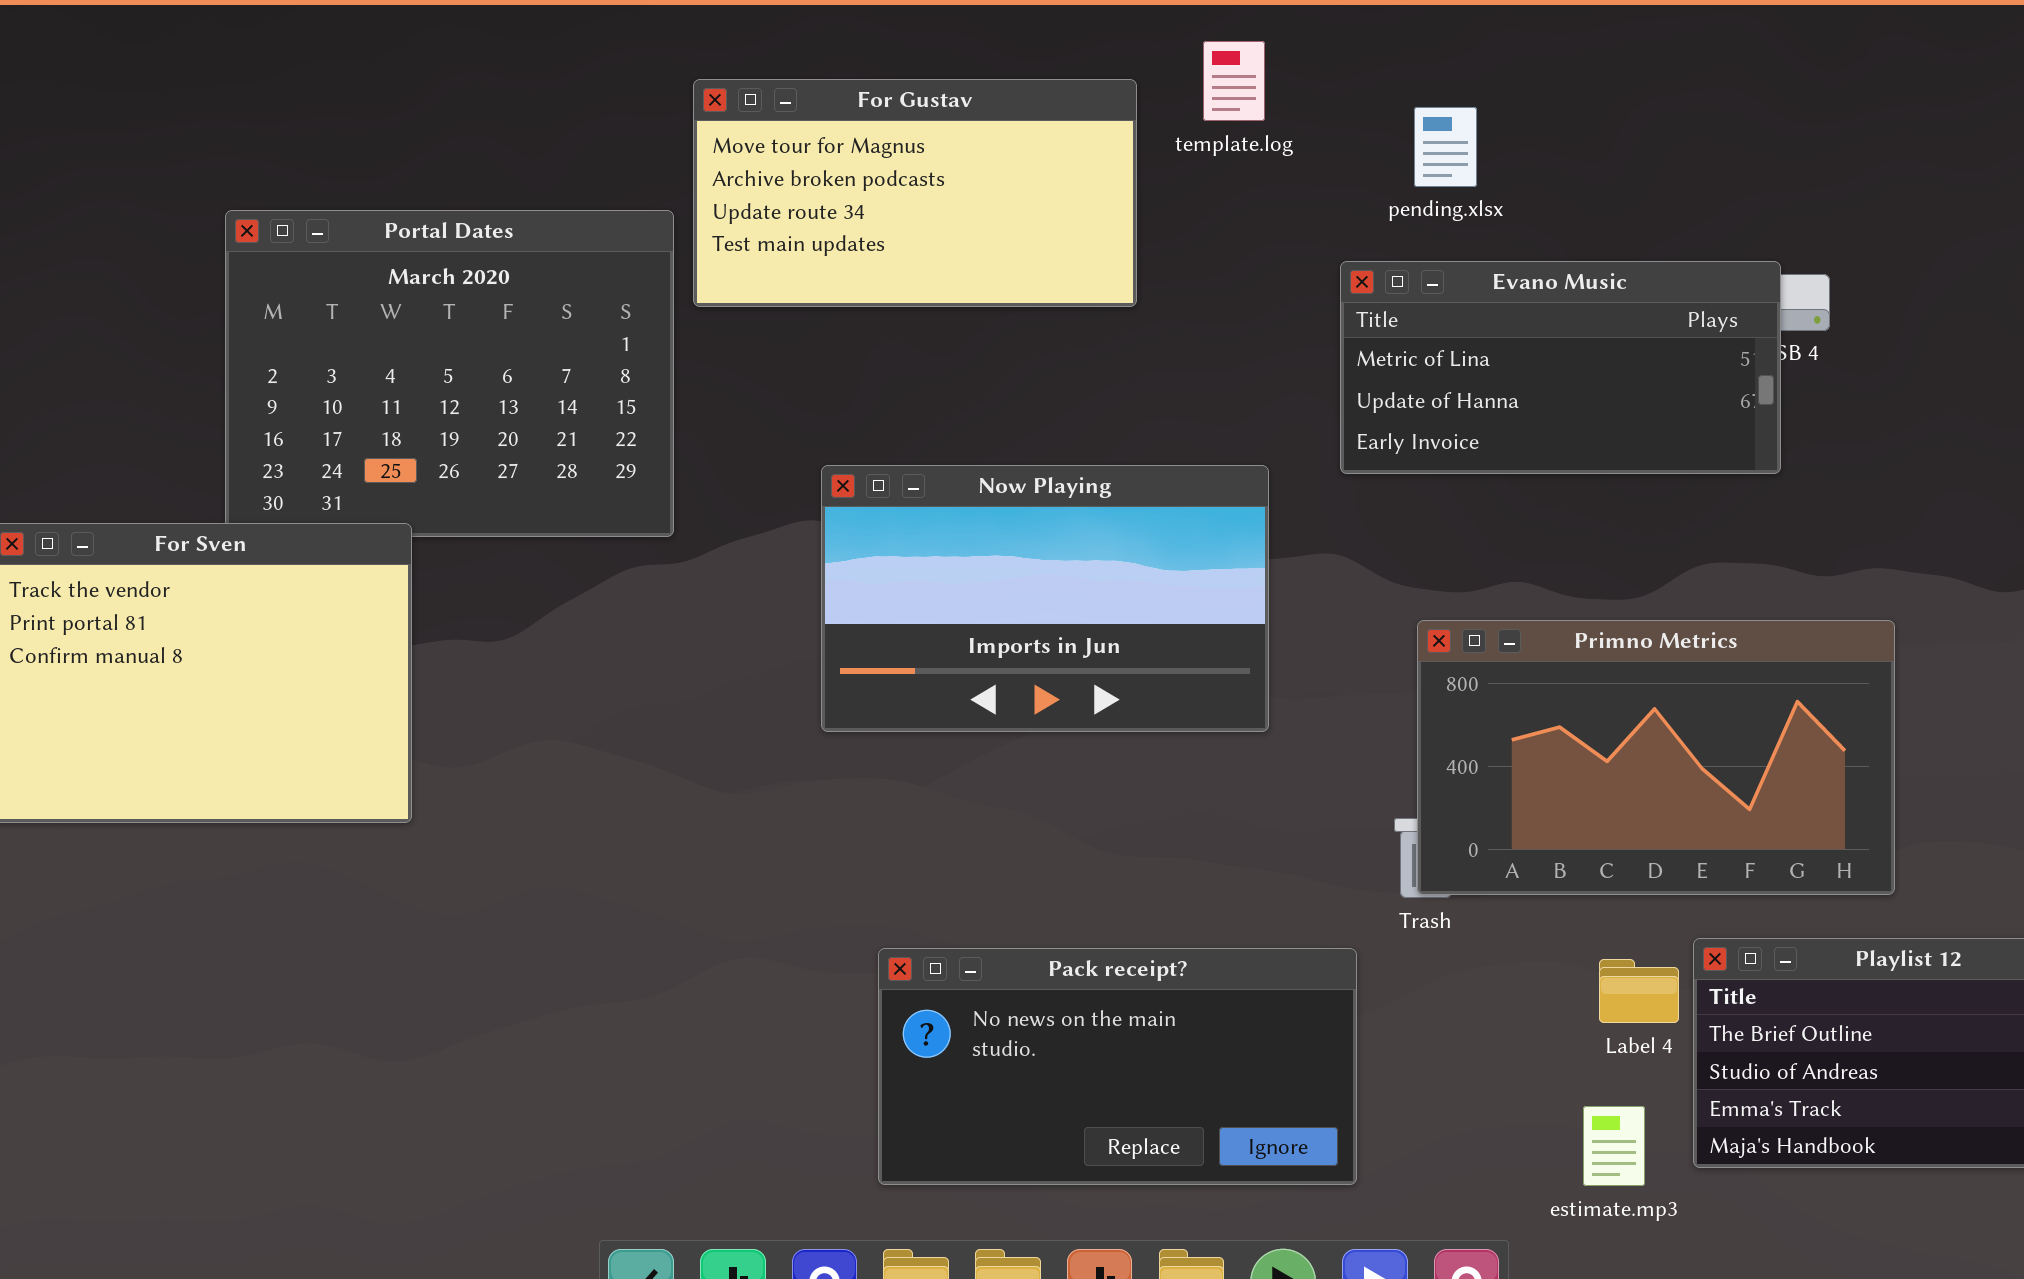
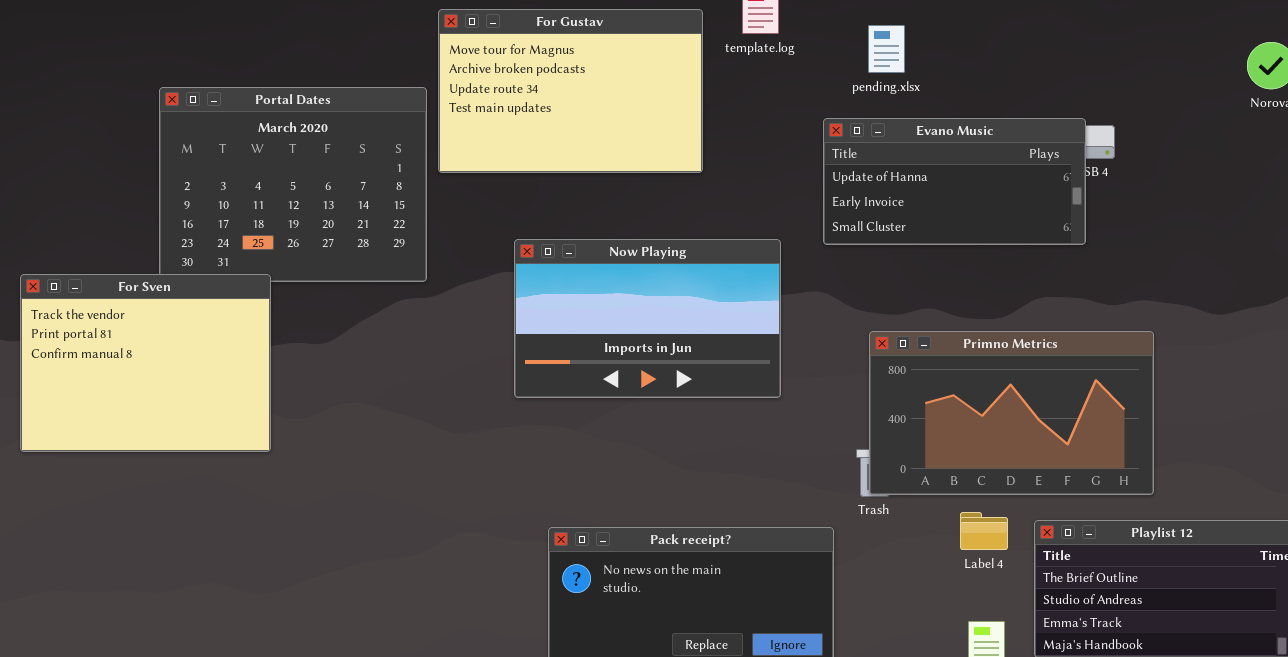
For Gustav: [693,79,1137,307] -> [438,9,703,173], resized
Evano Music: [1340,261,1781,474] -> [823,118,1086,245], scrolled down 1 row
Label 4: [1599,959,1679,1023] -> [960,512,1008,550], moved

